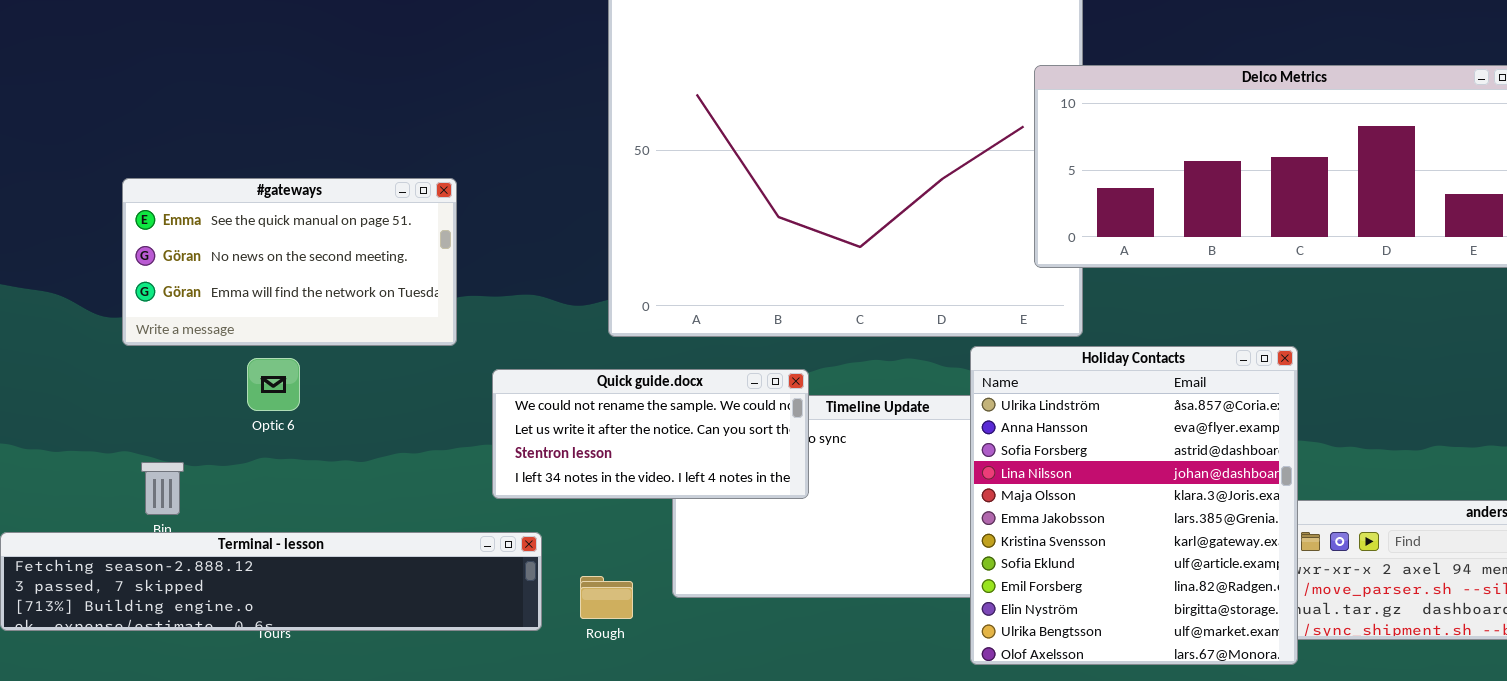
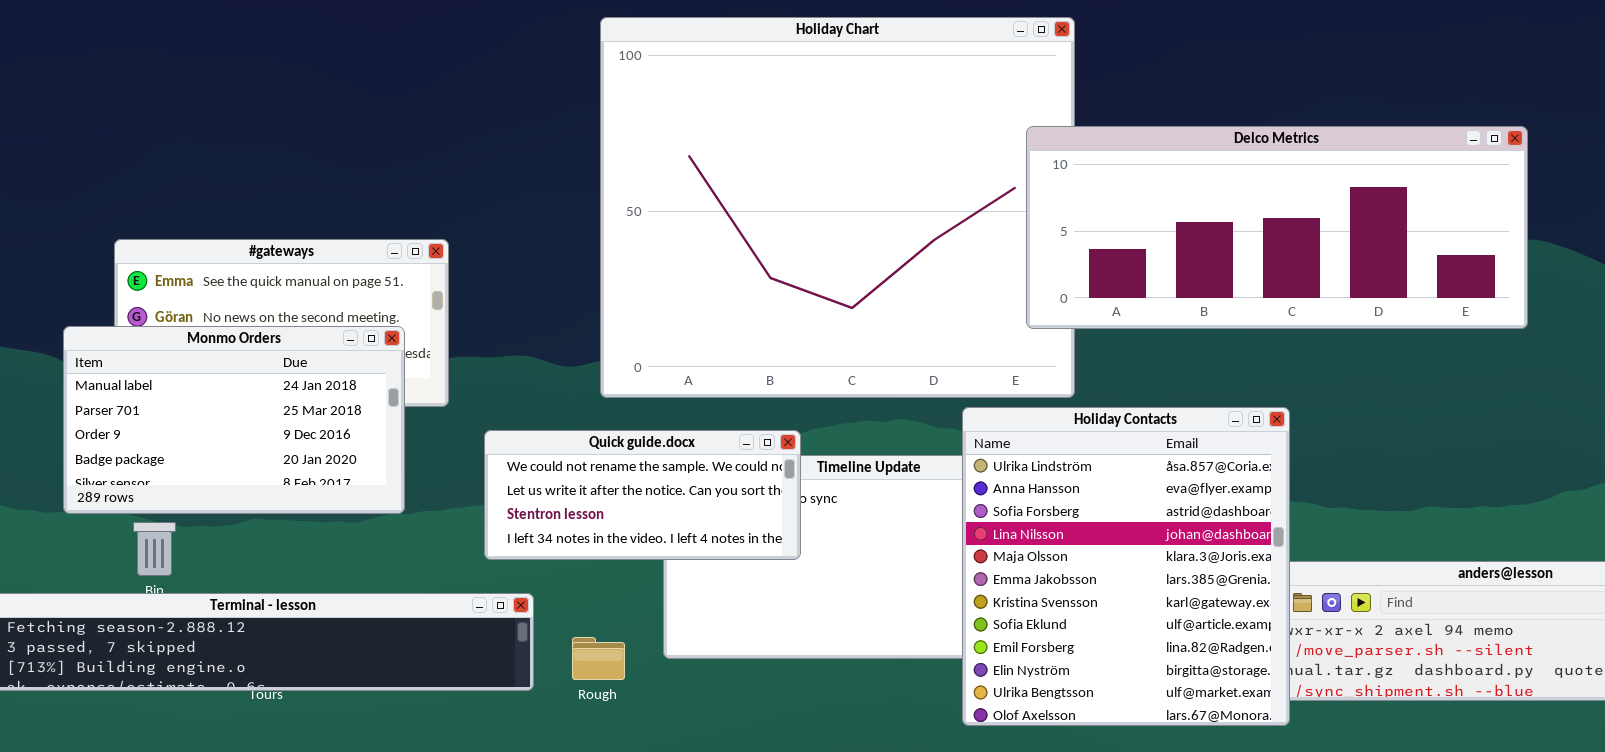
Monmo Orders: none -> [63,326,405,514], opened

